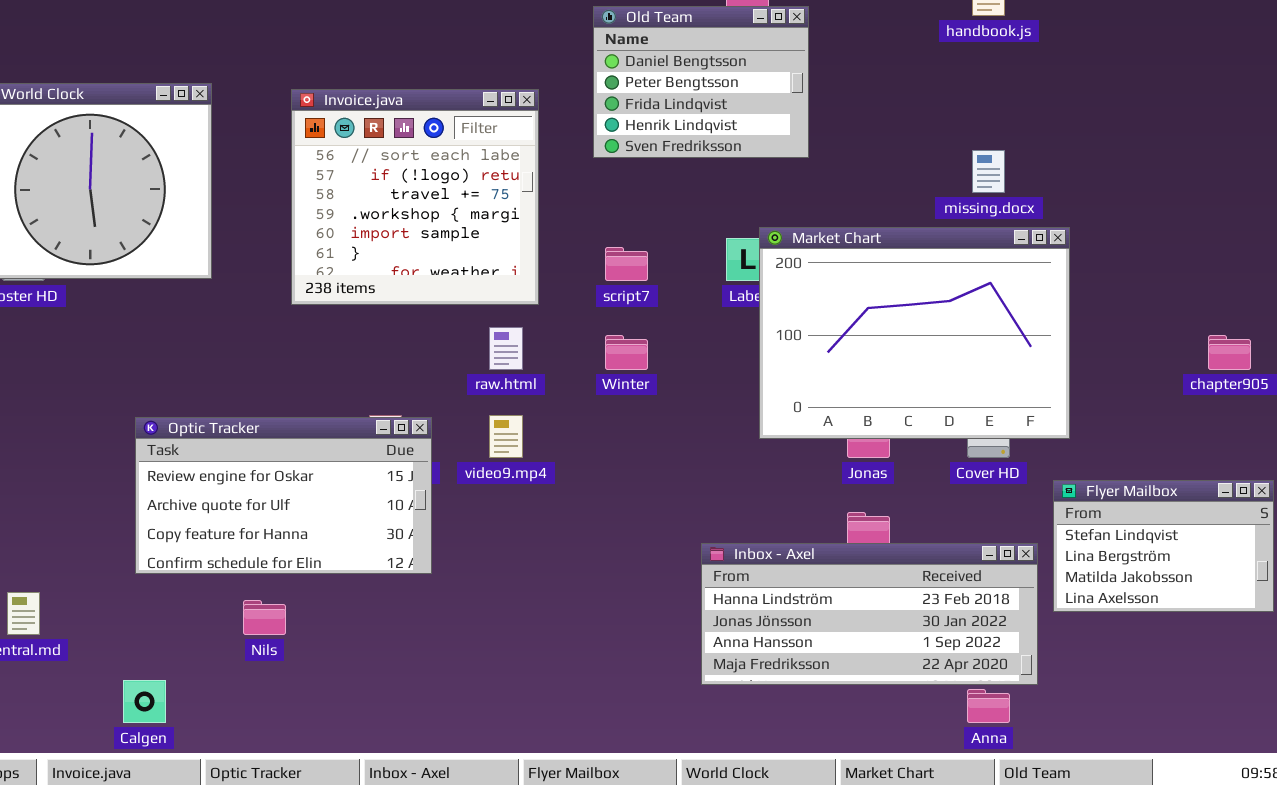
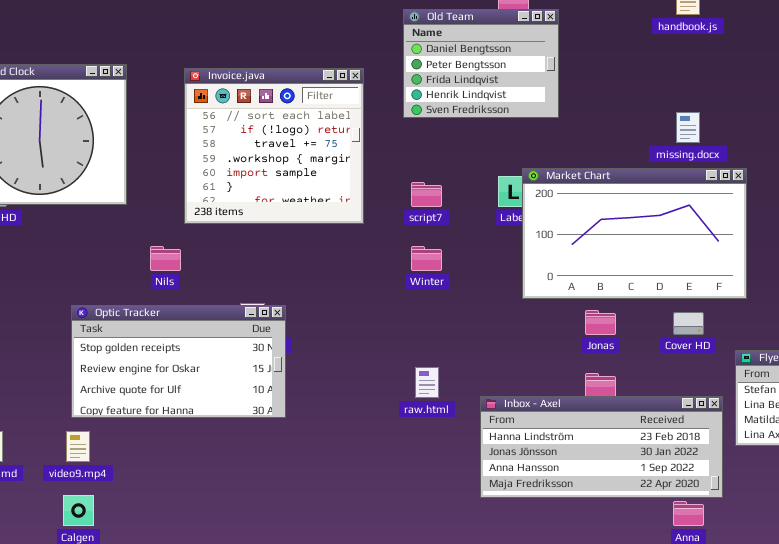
Market Chart: [759,227,1070,439] -> [522,168,747,299], resized
raw.html: [489,327,523,370] -> [415,367,439,398], moved
video9.mp4: [489,415,523,458] -> [66,431,90,462], moved
Optic Tracker: [135,417,432,574] -> [71,305,286,418], scrolled up 1 row
Nils: [243,600,286,635] -> [150,246,181,271], moved

